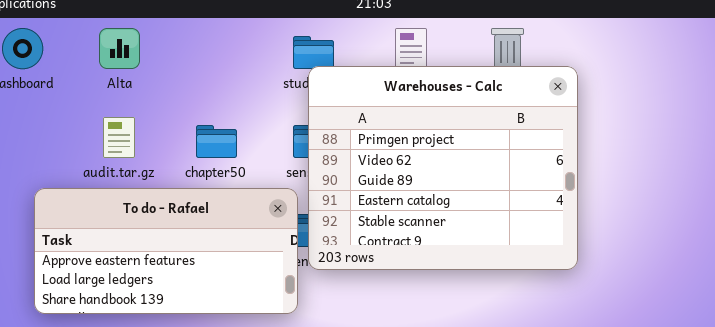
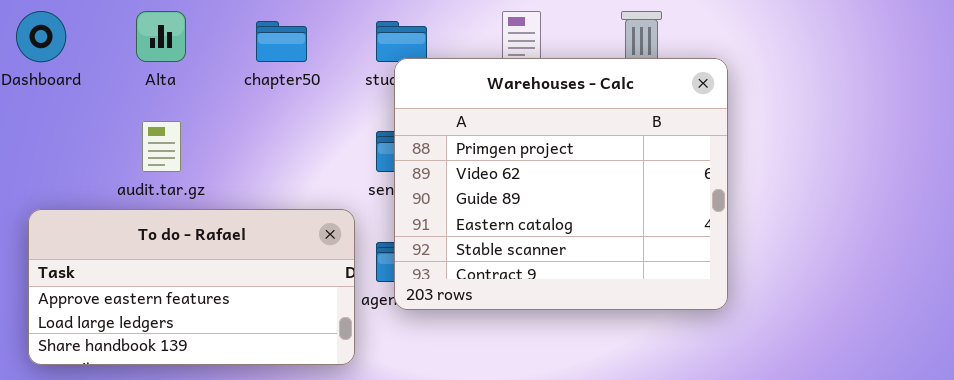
chapter50: [196,125,237,158] -> [256,21,307,62], moved
To do - Rafael: [34,188,298,314] -> [28,209,355,365], moved

